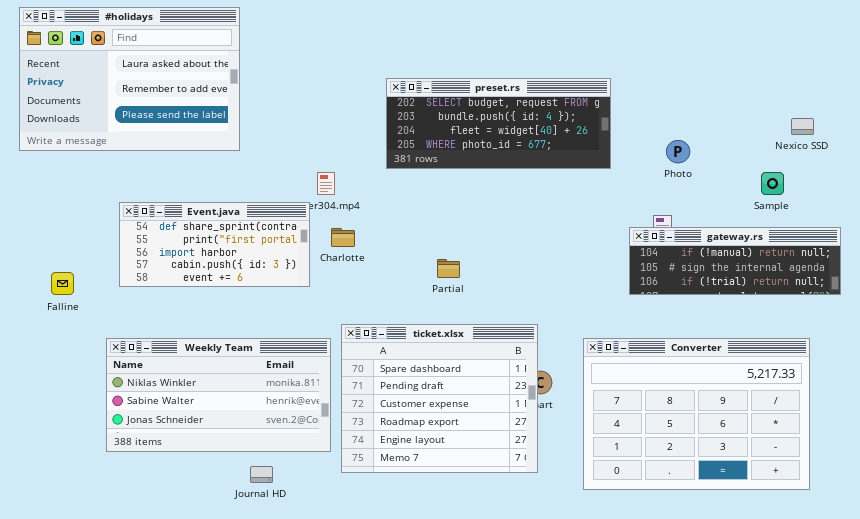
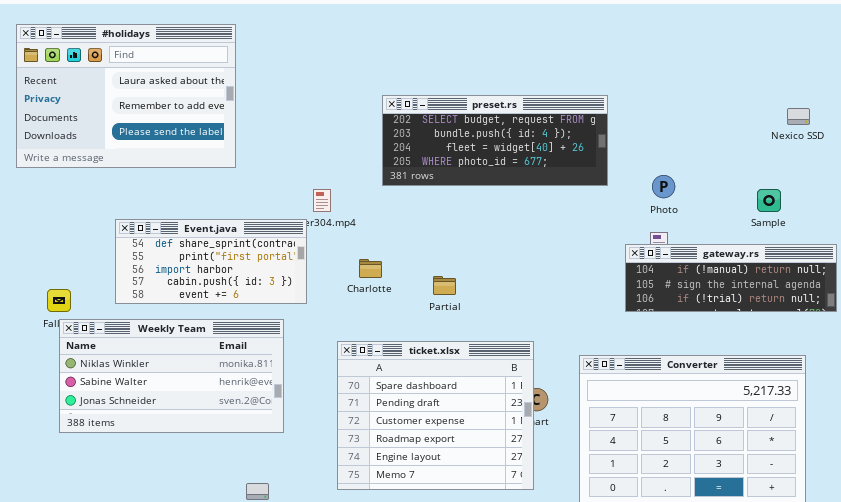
Nexico SSD: [791,118,814,135] -> [787,108,810,125], moved
Photo: [666,140,690,163] -> [652,175,675,198], moved
Charlotte: [331,228,355,247] -> [359,259,382,278], moved
Weekly Team: [106,338,331,452] -> [59,319,284,433], moved

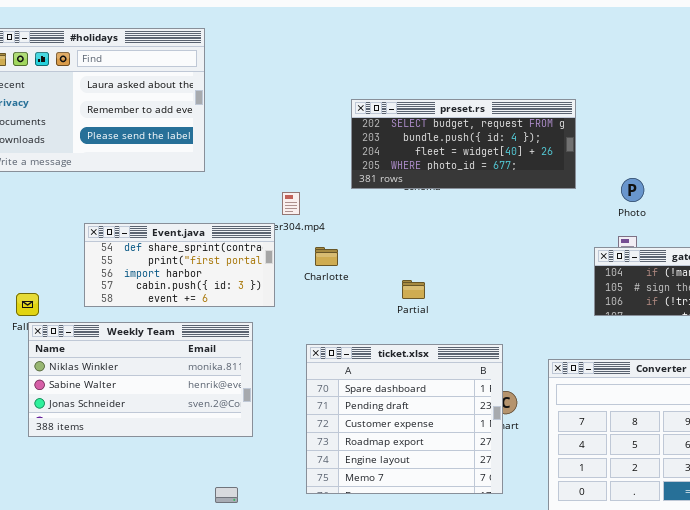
Charlotte: [359,259,382,278] -> [315,247,338,266], moved

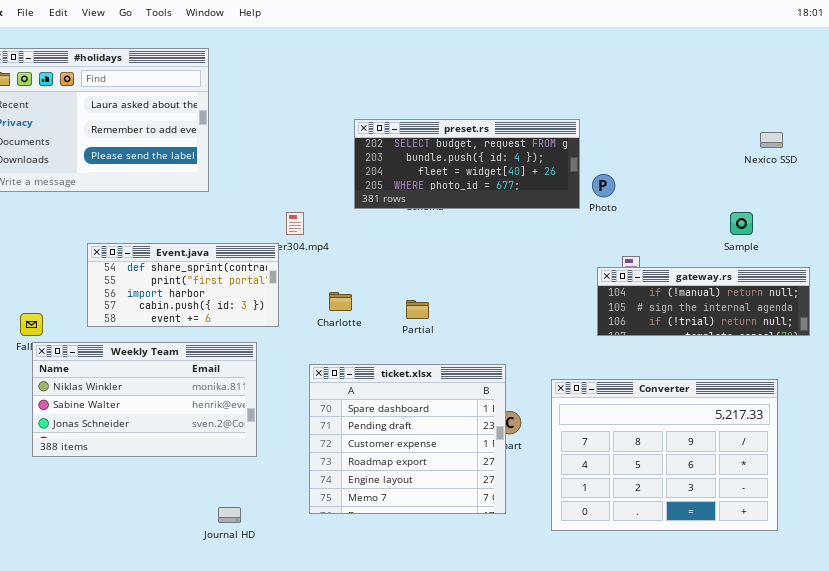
Photo: [621,178,644,202] -> [592,174,615,197], moved
Charlotte: [315,247,338,266] -> [329,292,352,311], moved

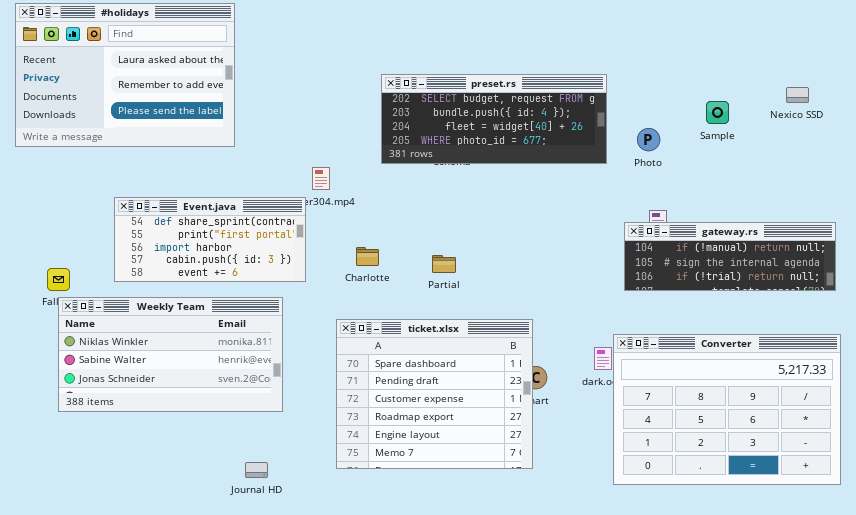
Photo: [592,174,615,197] -> [637,128,660,151], moved
Sample: [730,212,753,235] -> [706,101,729,124], moved
Converter: [551,379,778,531] -> [613,334,841,485], moved

